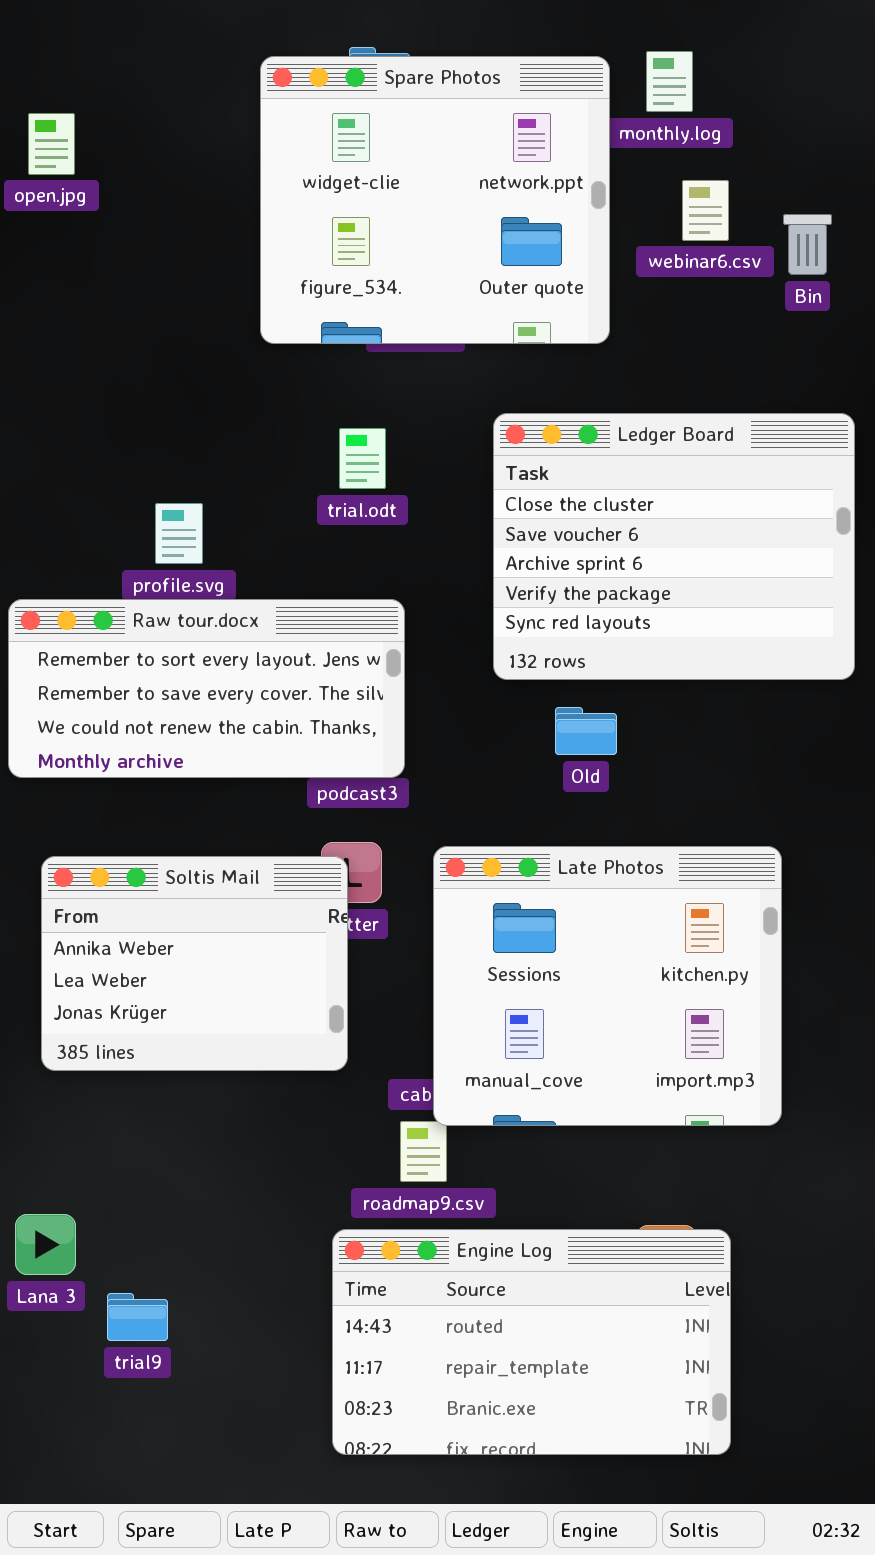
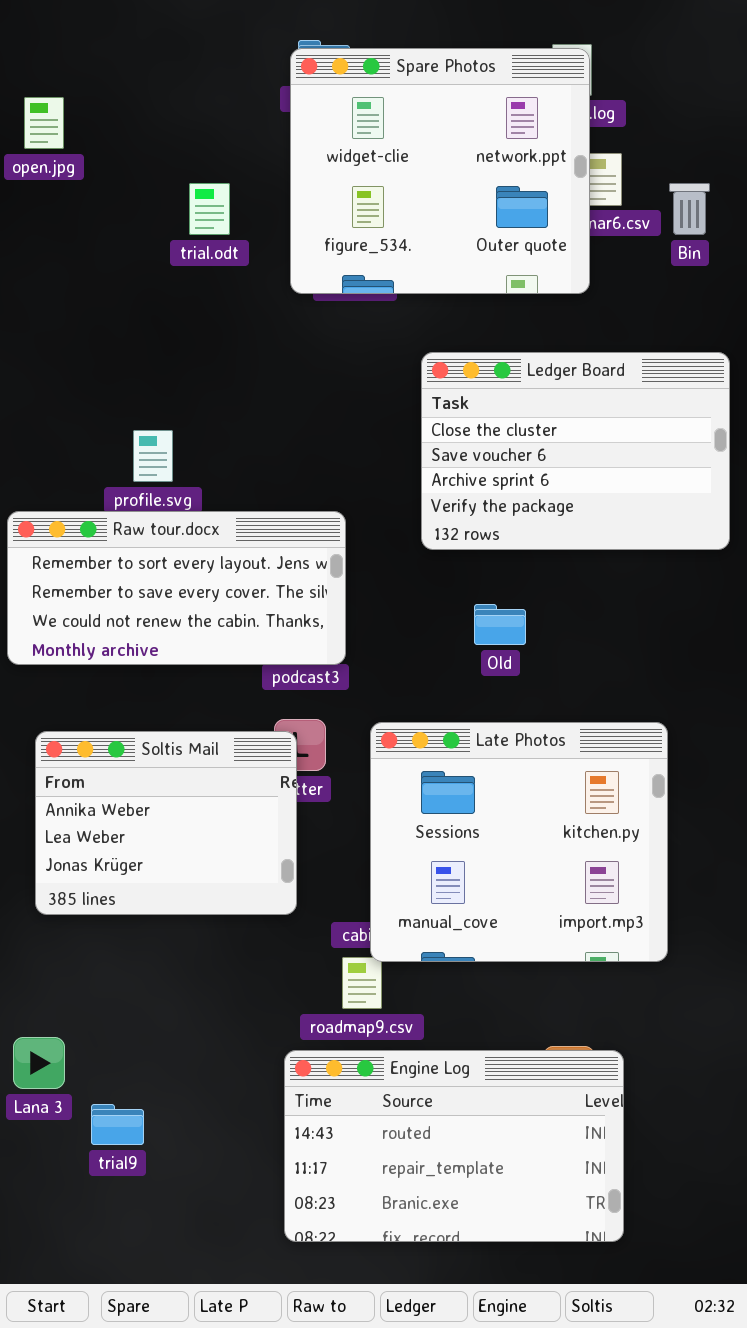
Spare Photos: [260,56,610,344] -> [290,48,590,294], moved
Ledger Board: [493,413,855,680] -> [421,352,730,550], resized
trial.odt: [339,428,386,489] -> [189,183,230,235], moved

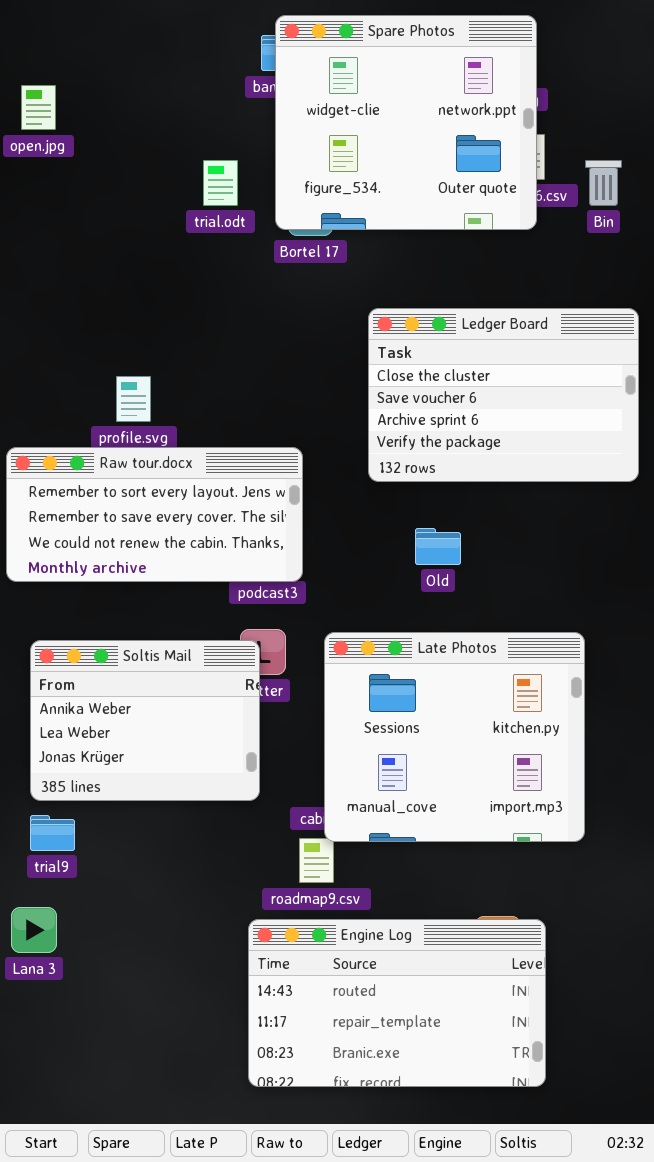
Spare Photos: [290,48,590,294] -> [275,15,537,230], moved
trial.odt: [189,183,230,235] -> [203,160,238,206], moved
trial9: [91,1104,144,1145] -> [30,815,75,851], moved

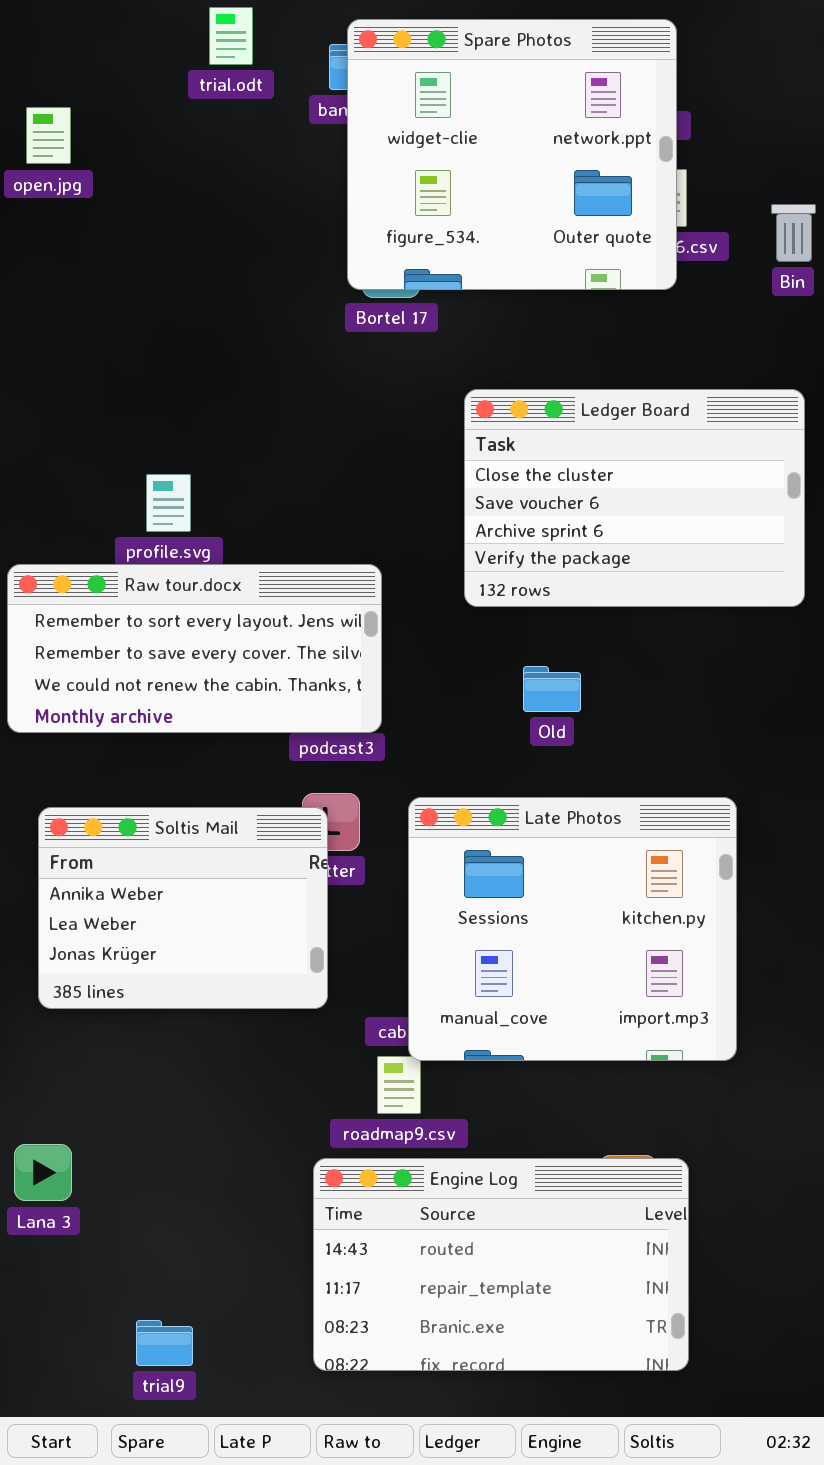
trial.odt: [203,160,238,206] -> [209,7,253,65], moved
Bin: [585,160,622,206] -> [771,204,816,262], moved
trial9: [30,815,75,851] -> [136,1320,193,1366], moved

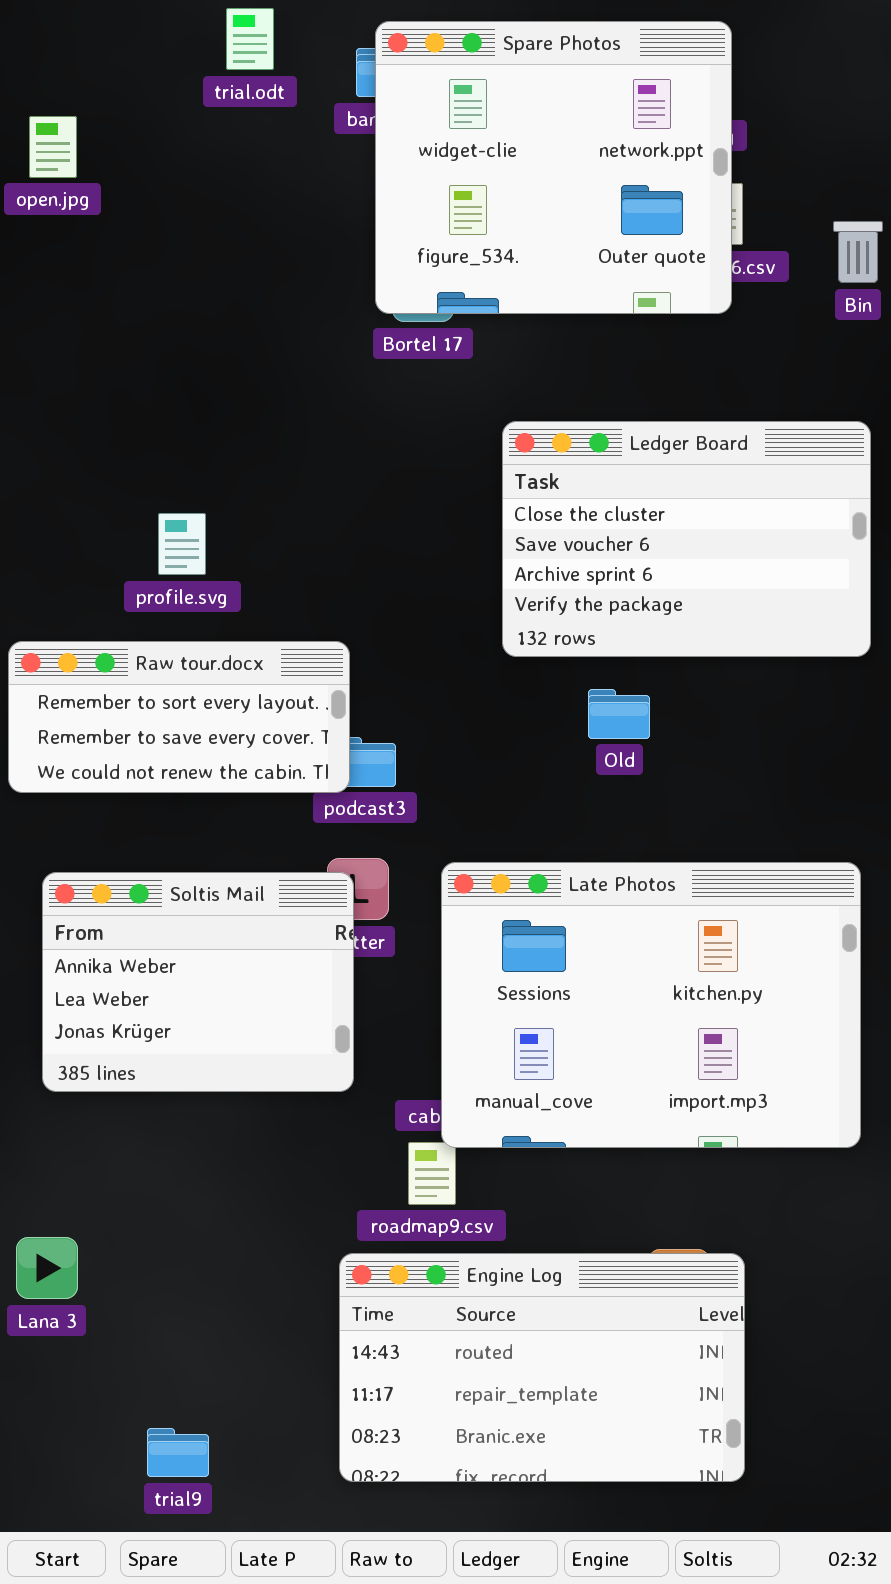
Raw tour.docx: [7,564,382,733] -> [8,641,350,793], resized
Old: [523,666,581,712] -> [588,689,650,739], moved
Late Photos: [408,797,737,1061] -> [441,862,861,1148], resized

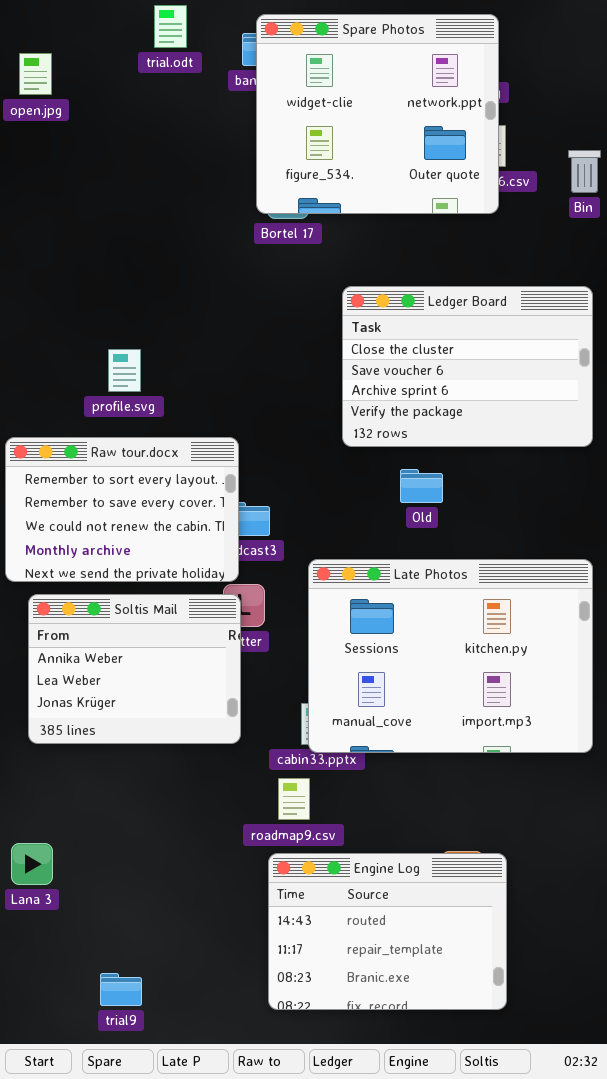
open.jpg: [29,116,77,178] -> [19,53,52,95], moved
Raw tour.docx: [8,641,350,793] -> [5,437,239,582], resized
Late Photos: [441,862,861,1148] -> [308,559,593,753], moved
Engine Log: [339,1253,745,1482] -> [268,853,507,1010], resized

